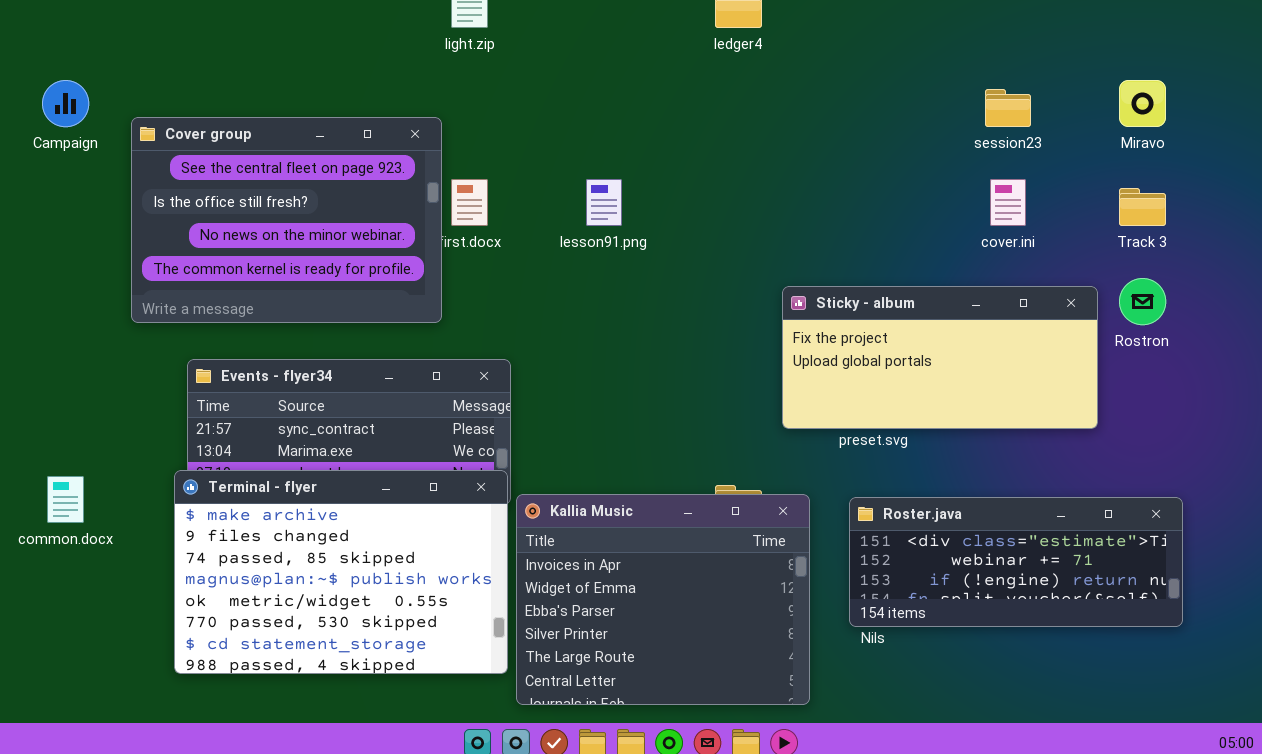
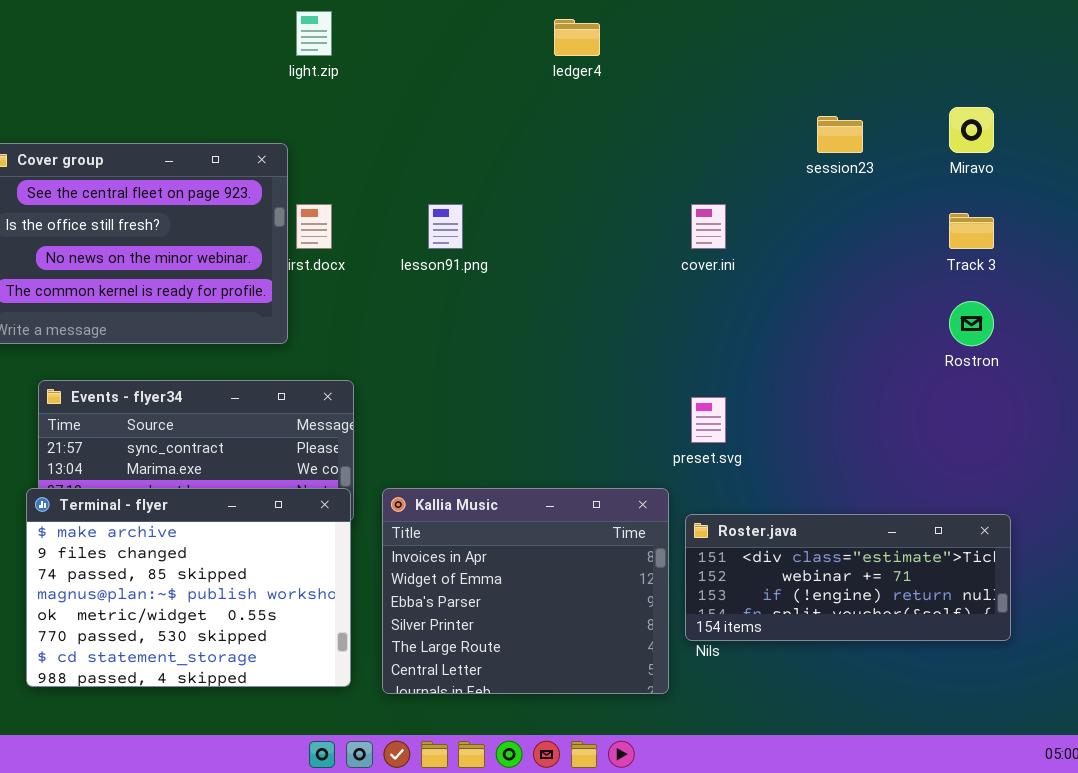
cover.ini: [990,179,1026,226] -> [691,204,726,249], moved
Sticky - album: [782,286,1098,429] -> none, closed
Kallia Music: [516,494,810,705] -> [382,488,669,694], moved

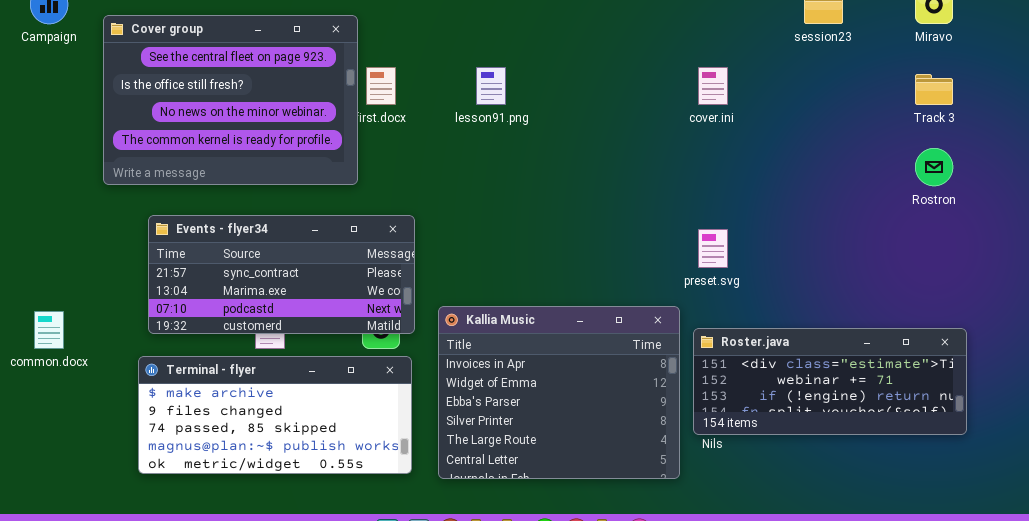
Terminal - flyer: [26,488,351,687] -> [138,356,412,474], resized

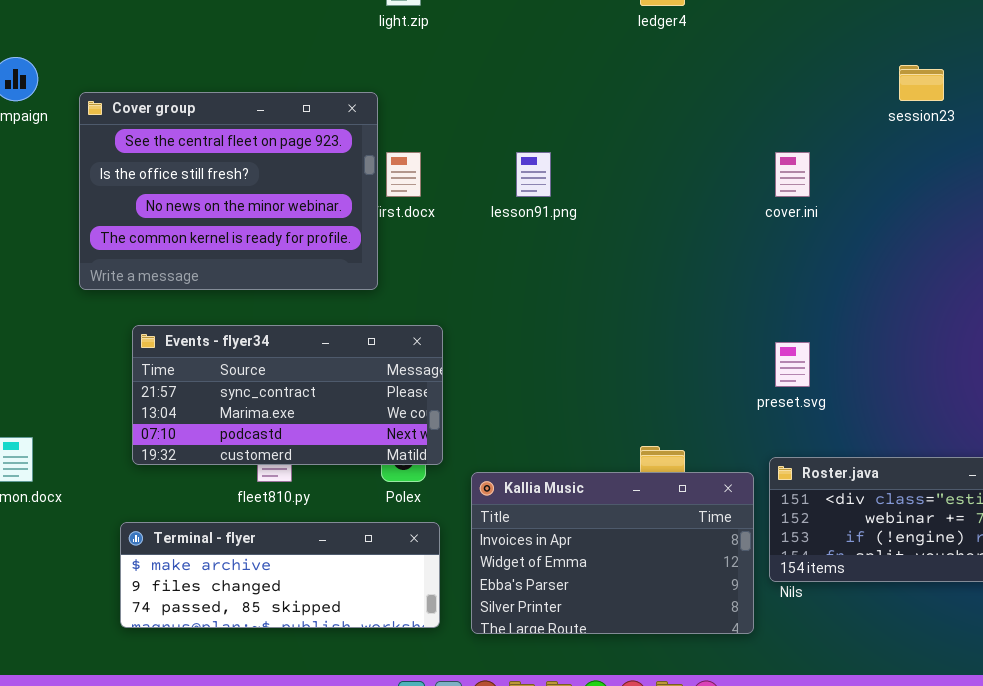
Kallia Music: [438,306,680,479] -> [471,472,754,634], resized
Terminal - flyer: [138,356,412,474] -> [120,522,440,628], resized

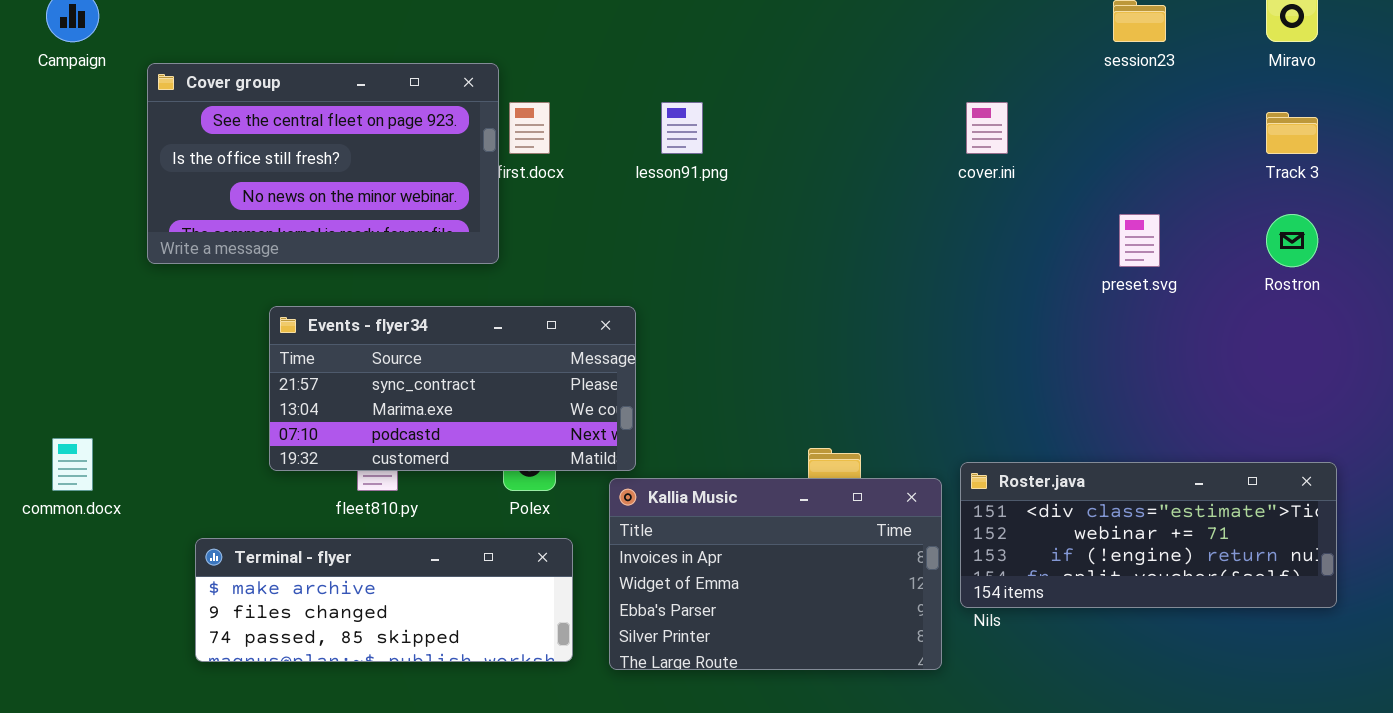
Cover group: [79,92,378,290] -> [147,63,499,264], resized
Events - flyer34: [132,325,443,465] -> [269,306,636,471], moved
preset.svg: [775,342,810,387] -> [1119,214,1160,267], moved

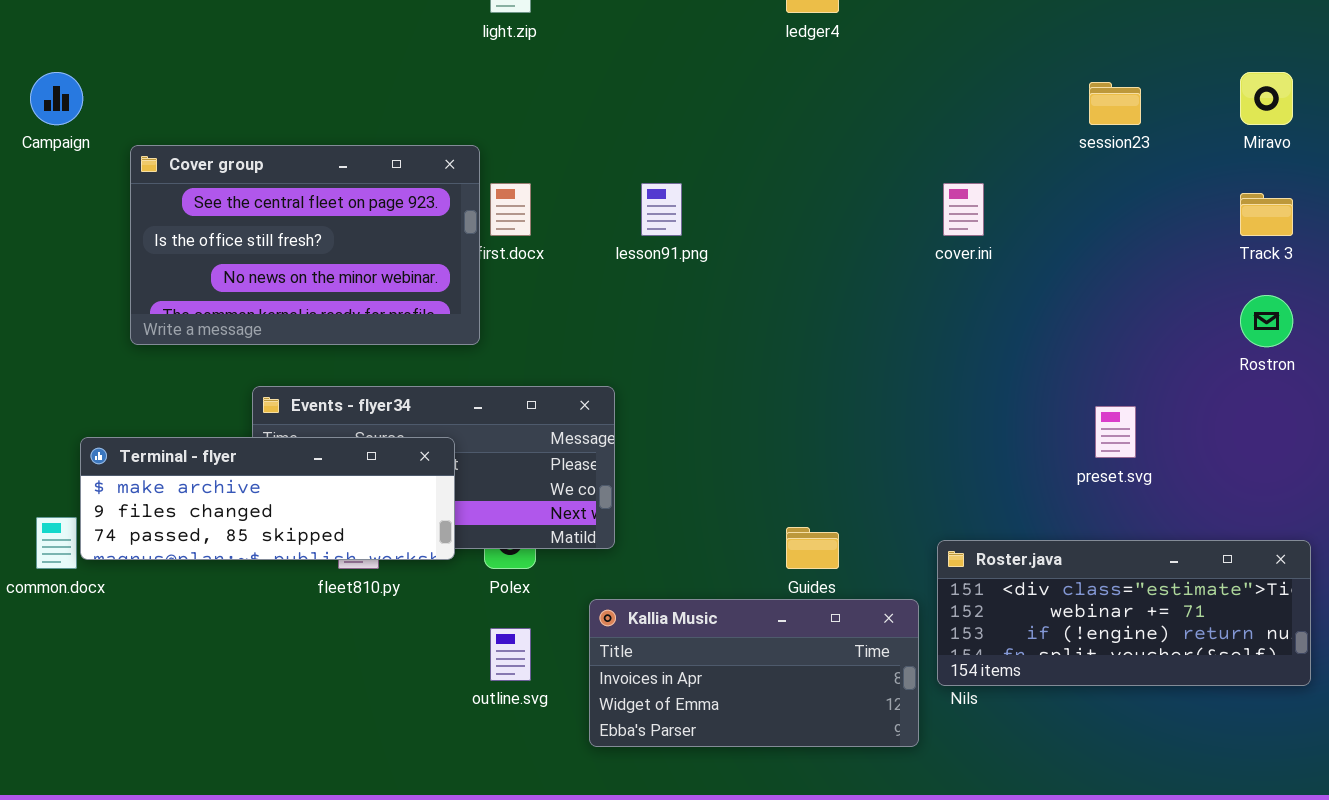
preset.svg: [1119,214,1160,267] -> [1095,406,1136,458], moved
Kallia Music: [609,478,942,670] -> [589,599,919,747], resized
Terminal - flyer: [195,538,573,662] -> [80,437,455,560], moved

